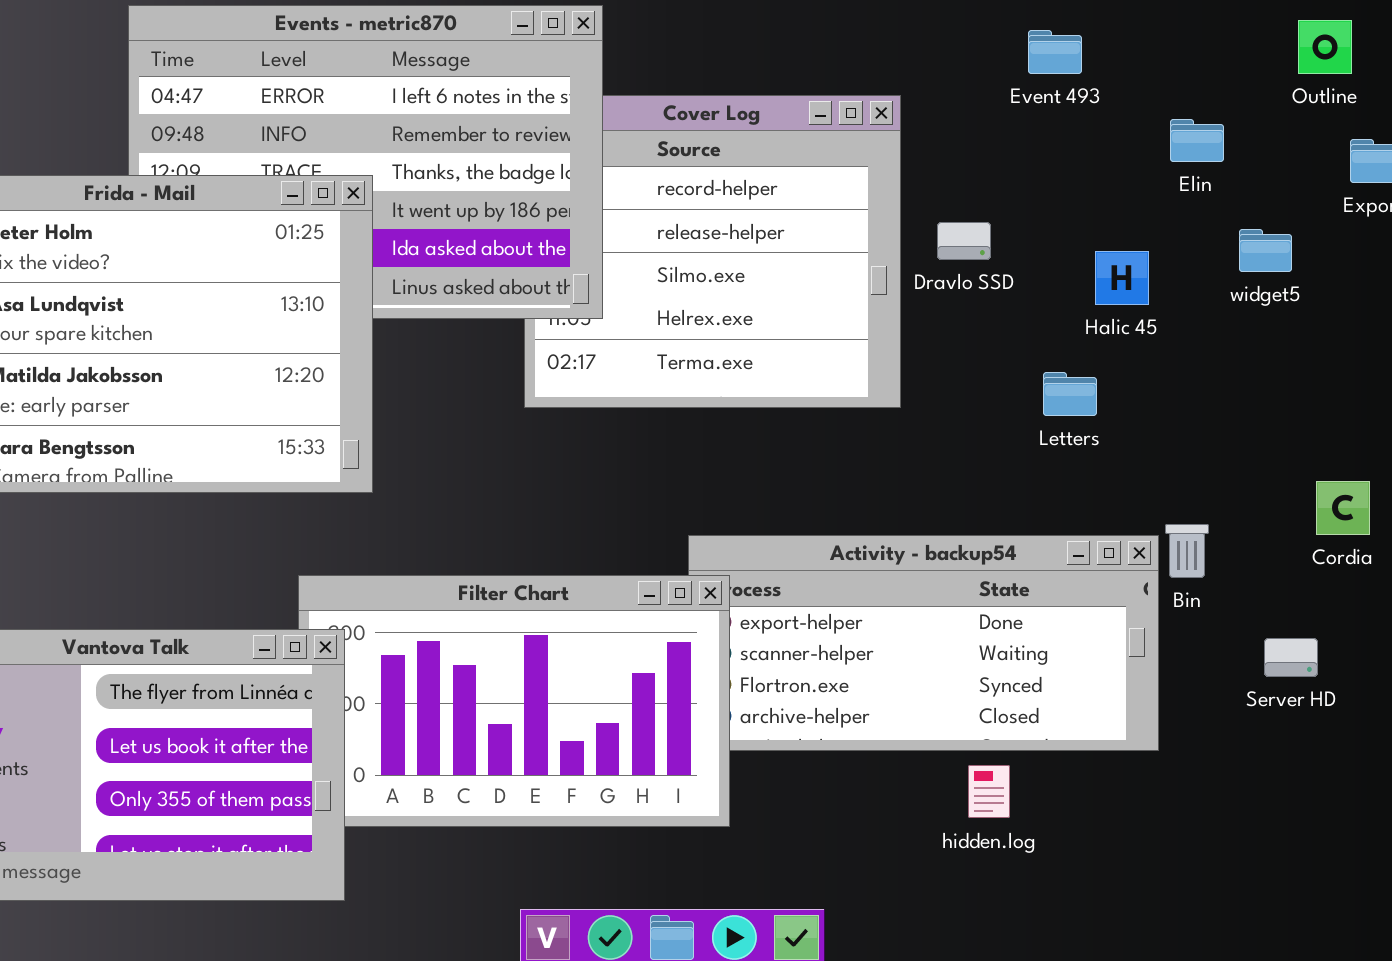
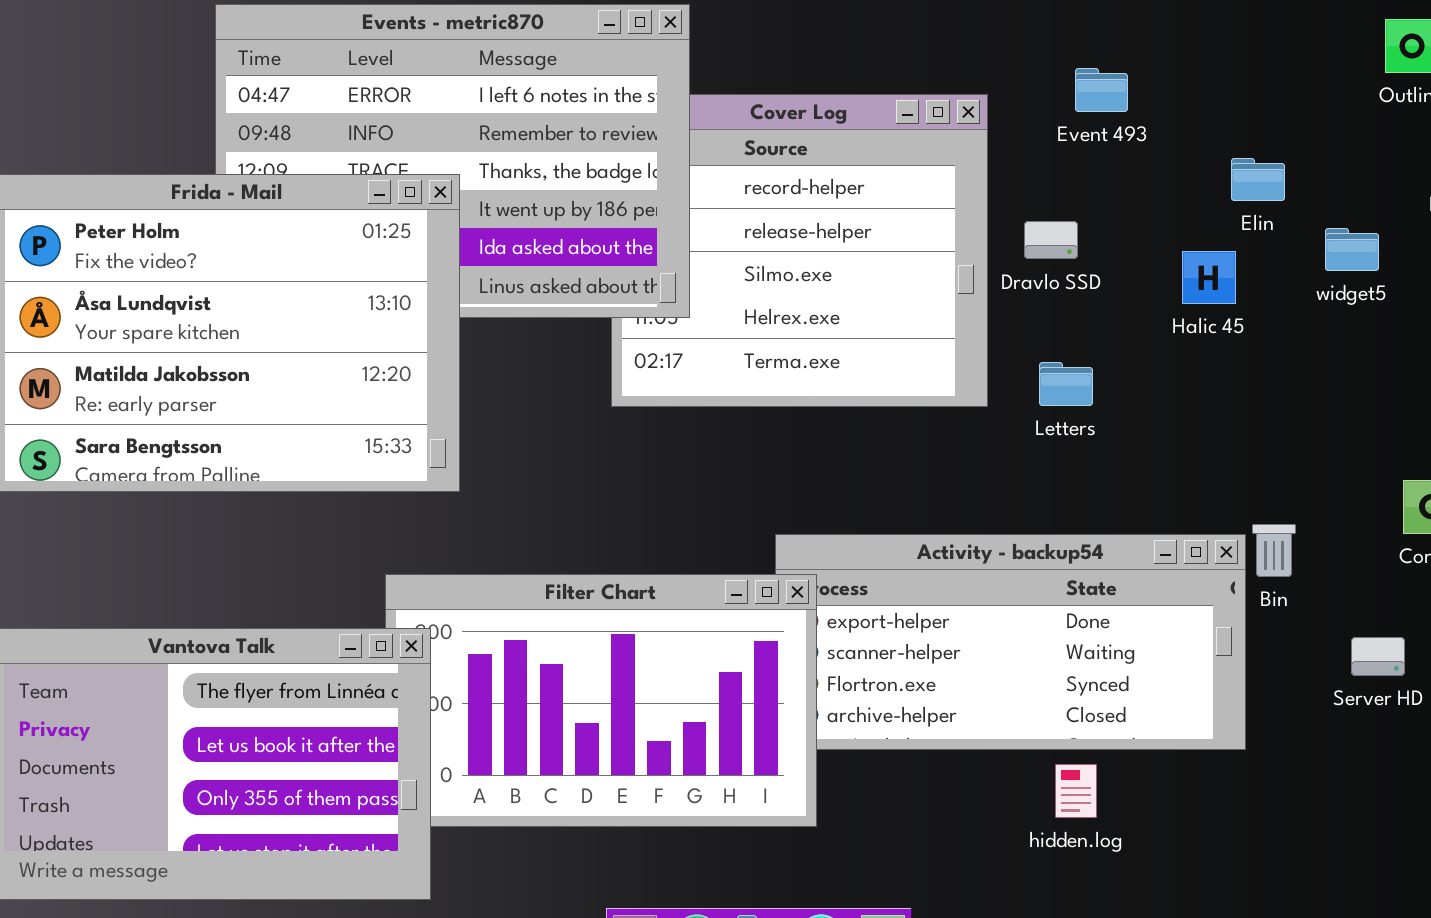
Event 493: [1028,30,1082,74] -> [1075,68,1128,112], moved
Elin: [1170,119,1224,162] -> [1231,158,1285,201], moved
Letters: [1043,372,1097,416] -> [1039,362,1093,406], moved

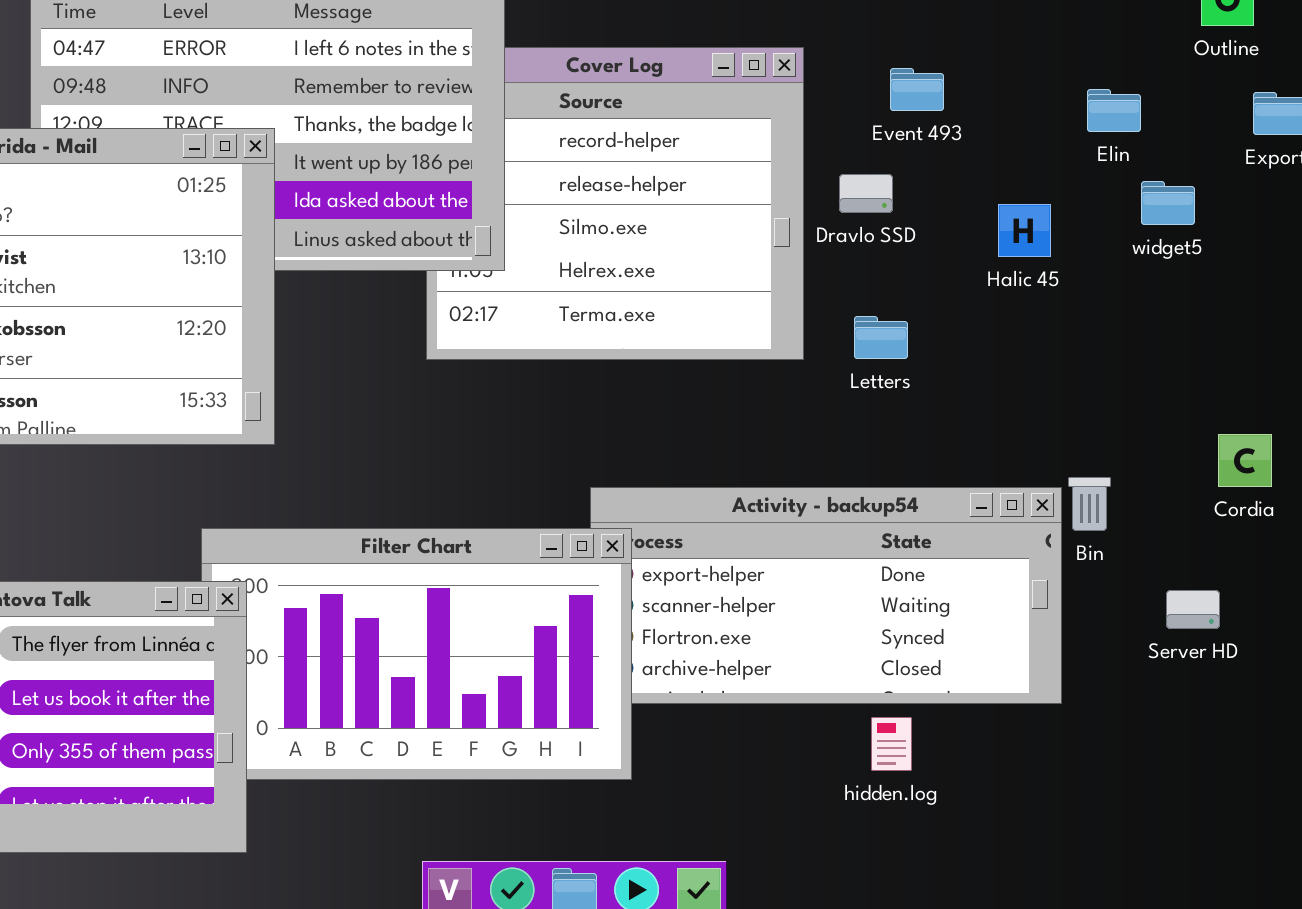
Event 493: [1075,68,1128,112] -> [890,68,944,111], moved
Elin: [1231,158,1285,201] -> [1087,89,1141,132], moved

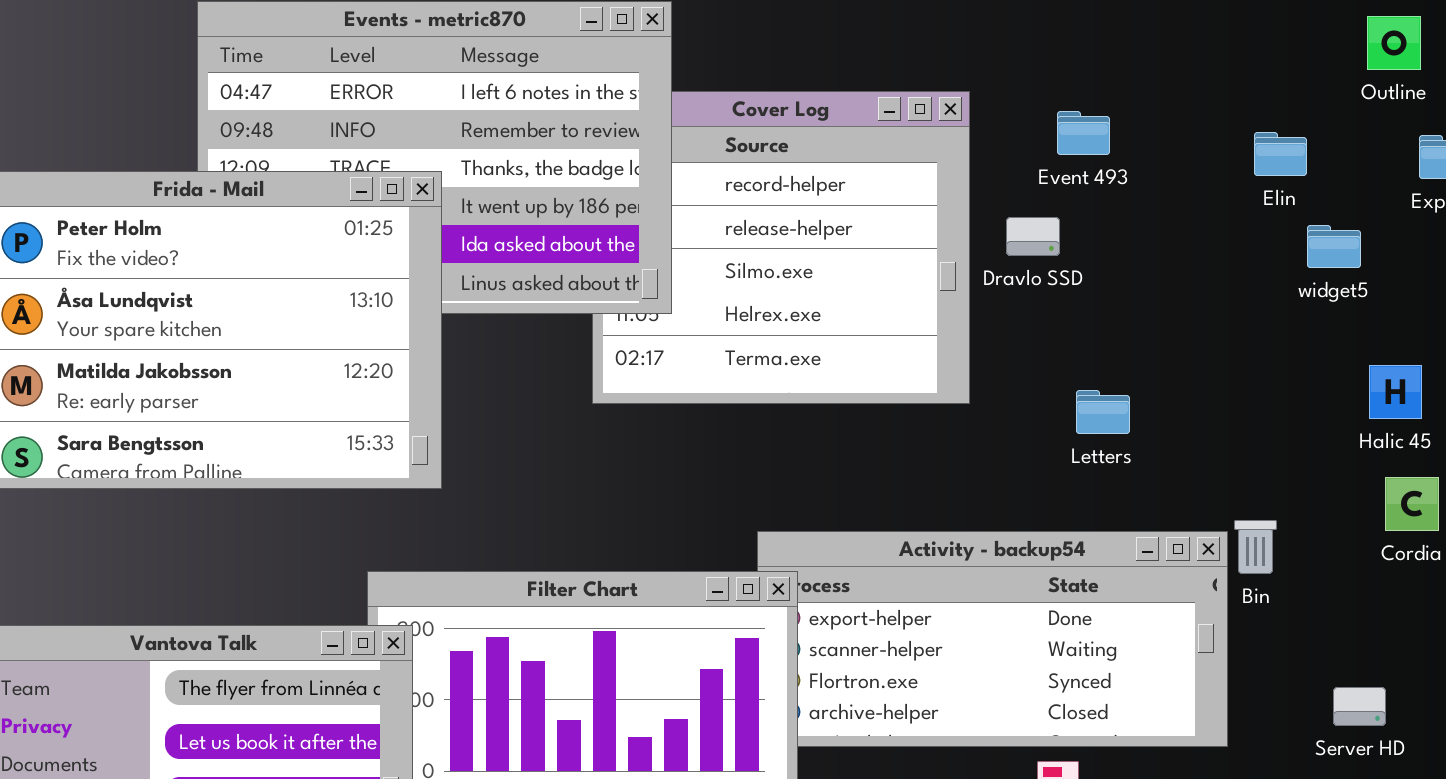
Halic 45: [998,204,1051,257] -> [1369,365,1422,419], moved
Letters: [854,316,908,359] -> [1076,390,1130,434], moved
Server HD: [1166,590,1220,629] -> [1333,687,1386,726], moved

